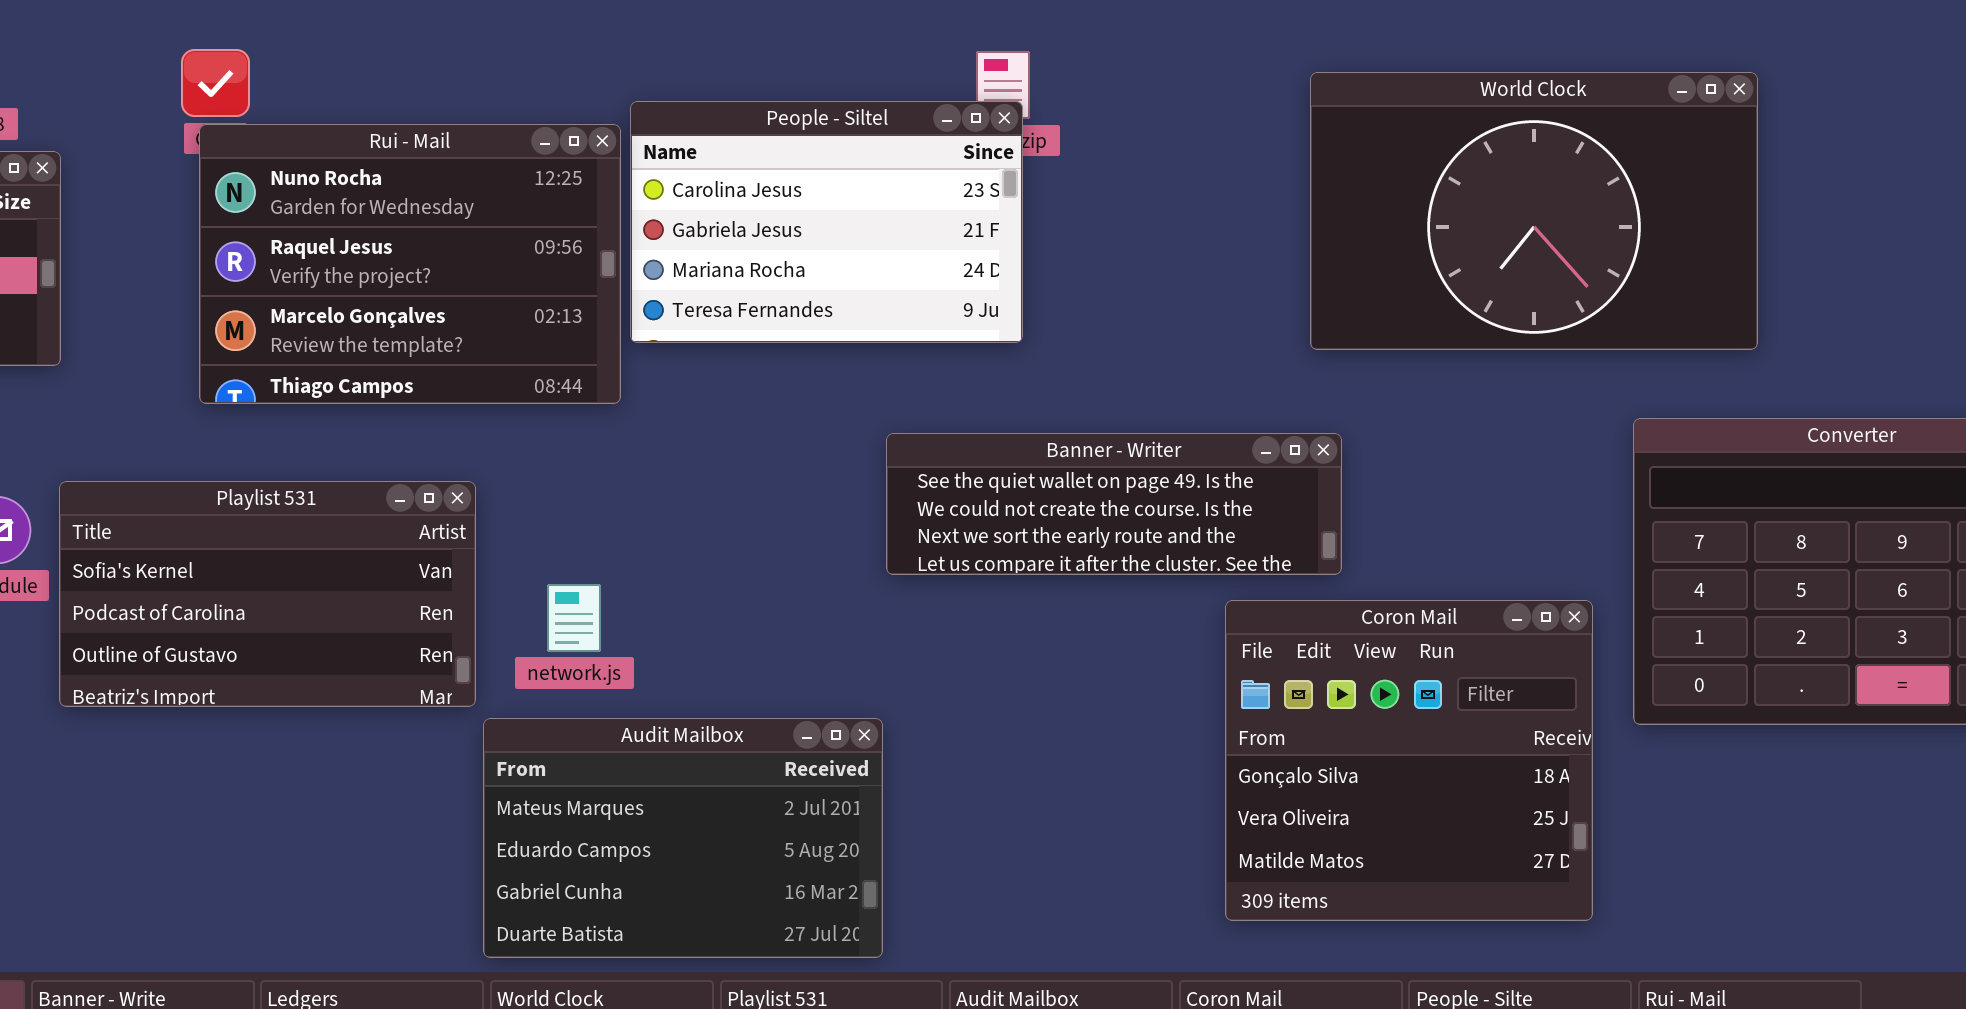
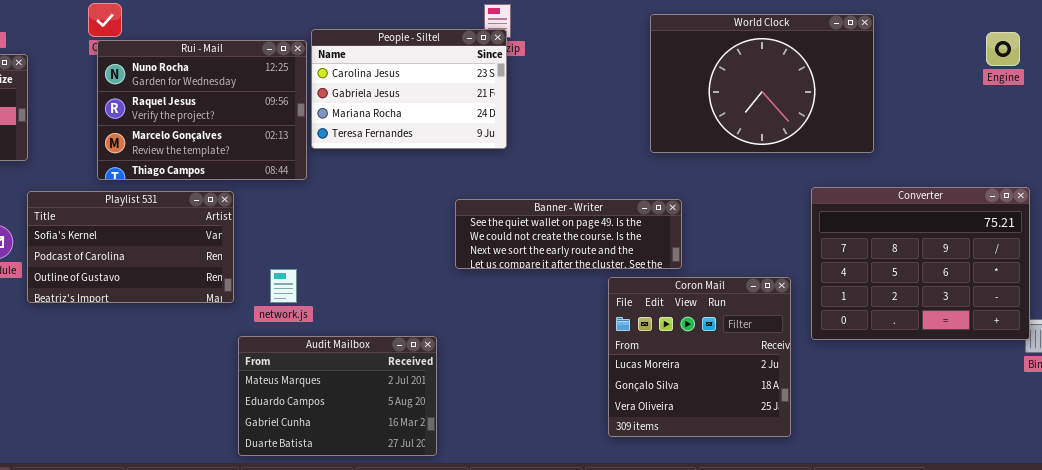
Banner - Writer: [886,433,1342,575] -> [455,199,682,269], moved
Playlist 531: [59,481,476,707] -> [27,191,234,303], moved
Coron Mail: [1225,600,1593,921] -> [608,277,791,437], scrolled up 1 row

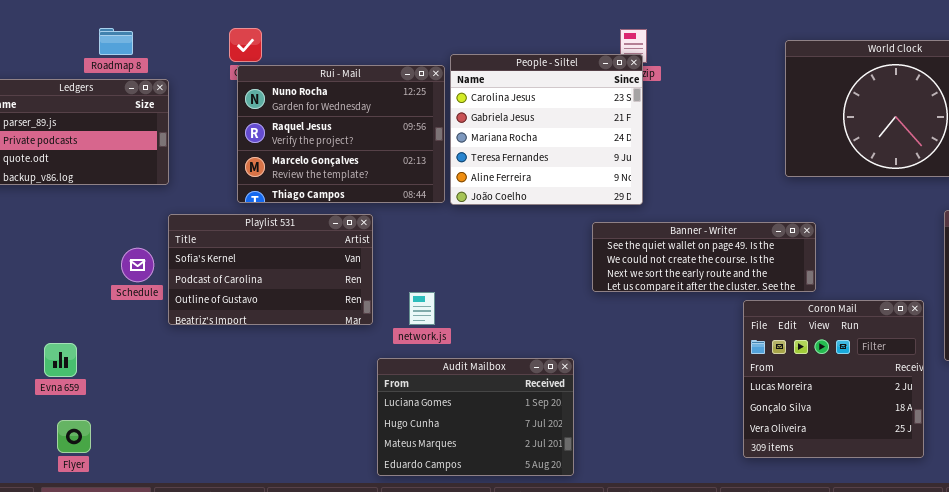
People - Siltel: [311,29,507,149] -> [450,54,643,205], resized
Audit Mailbox: [238,336,437,456] -> [377,358,574,476], scrolled up 2 rows

